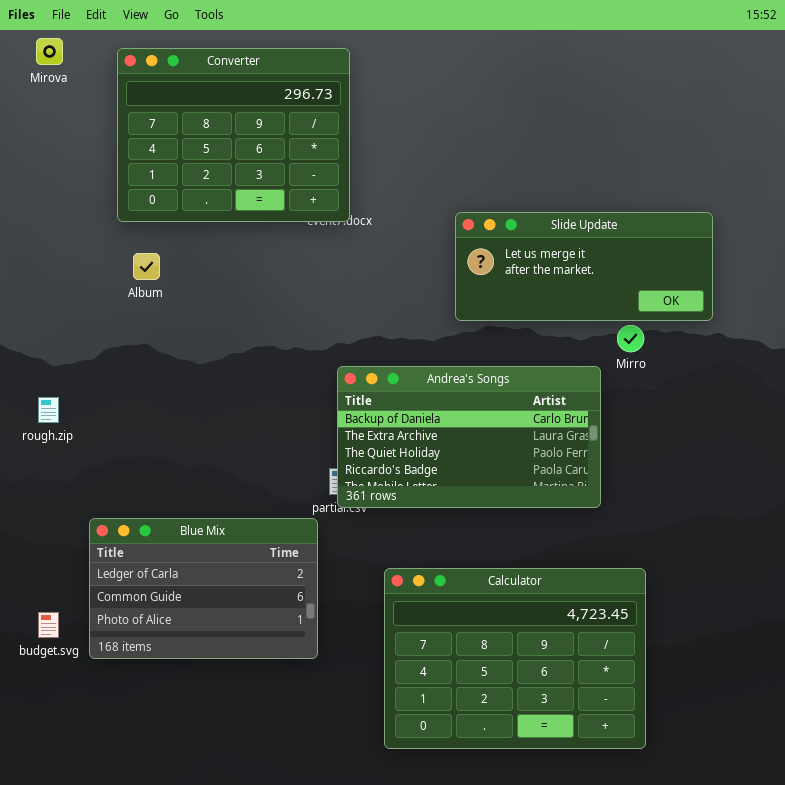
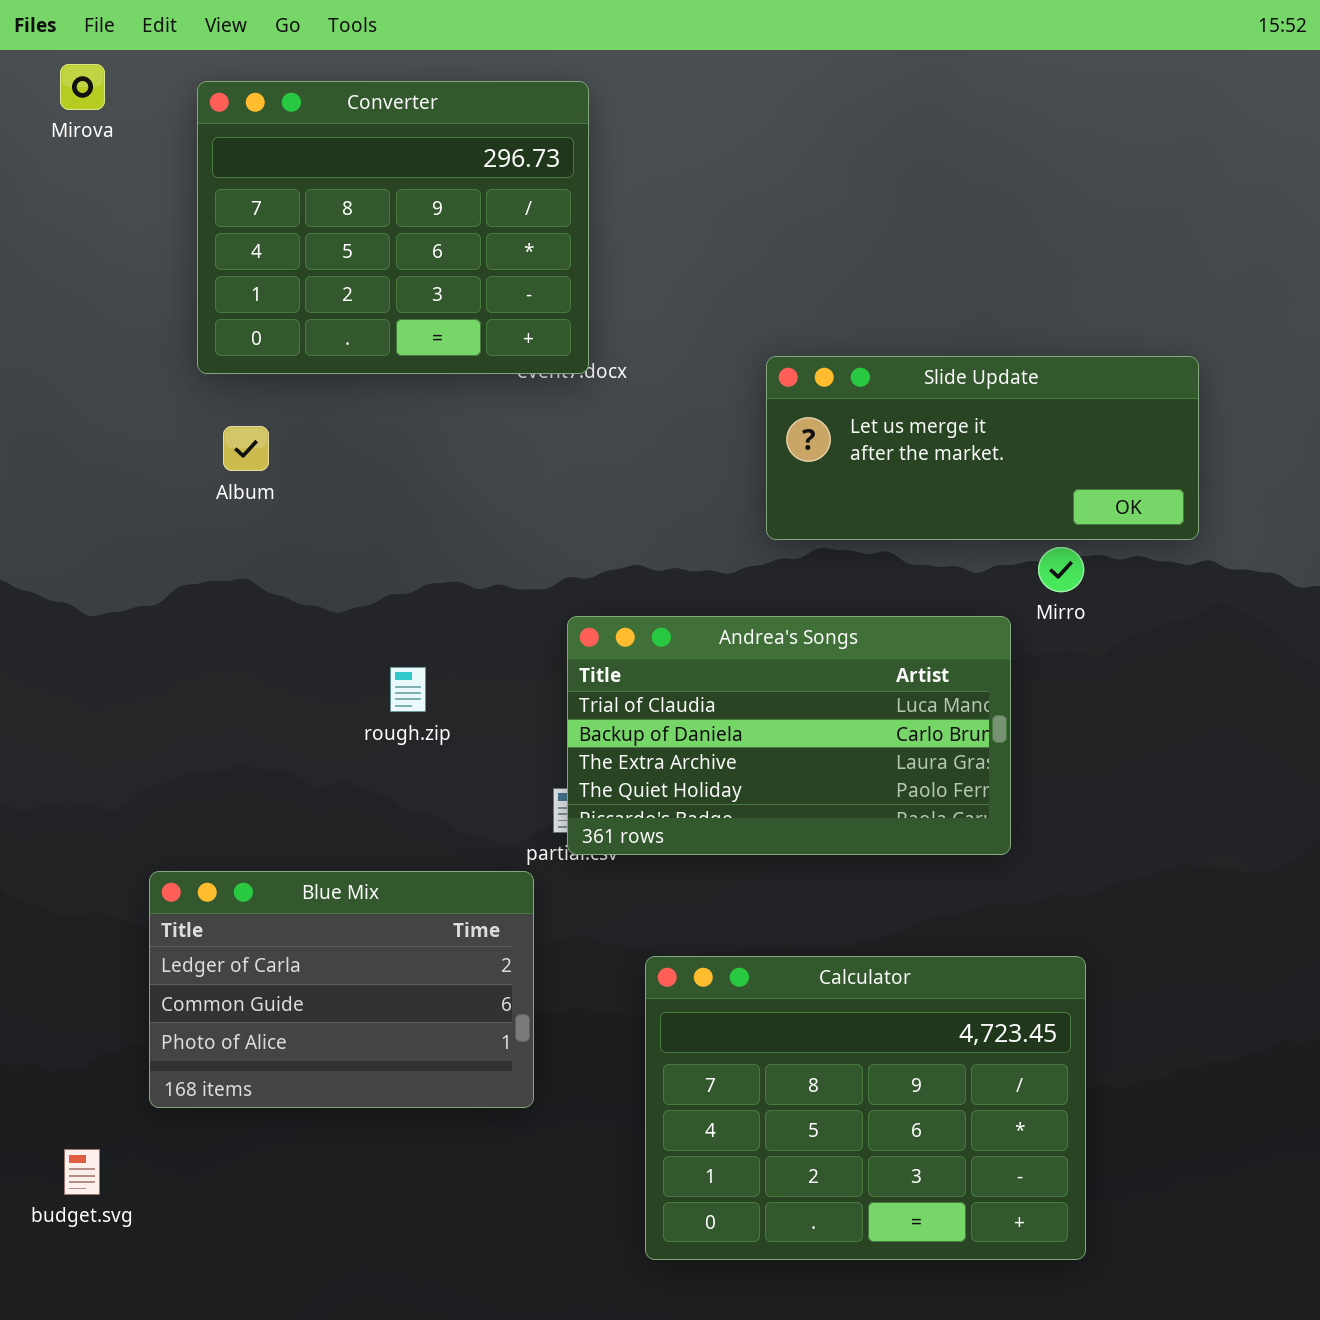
Andrea's Songs: [337,366,601,508] -> [567,616,1011,855], scrolled up 1 row
rough.zip: [38,397,59,423] -> [390,667,426,712], moved
budget.svg: [38,612,59,638] -> [64,1149,100,1195], moved

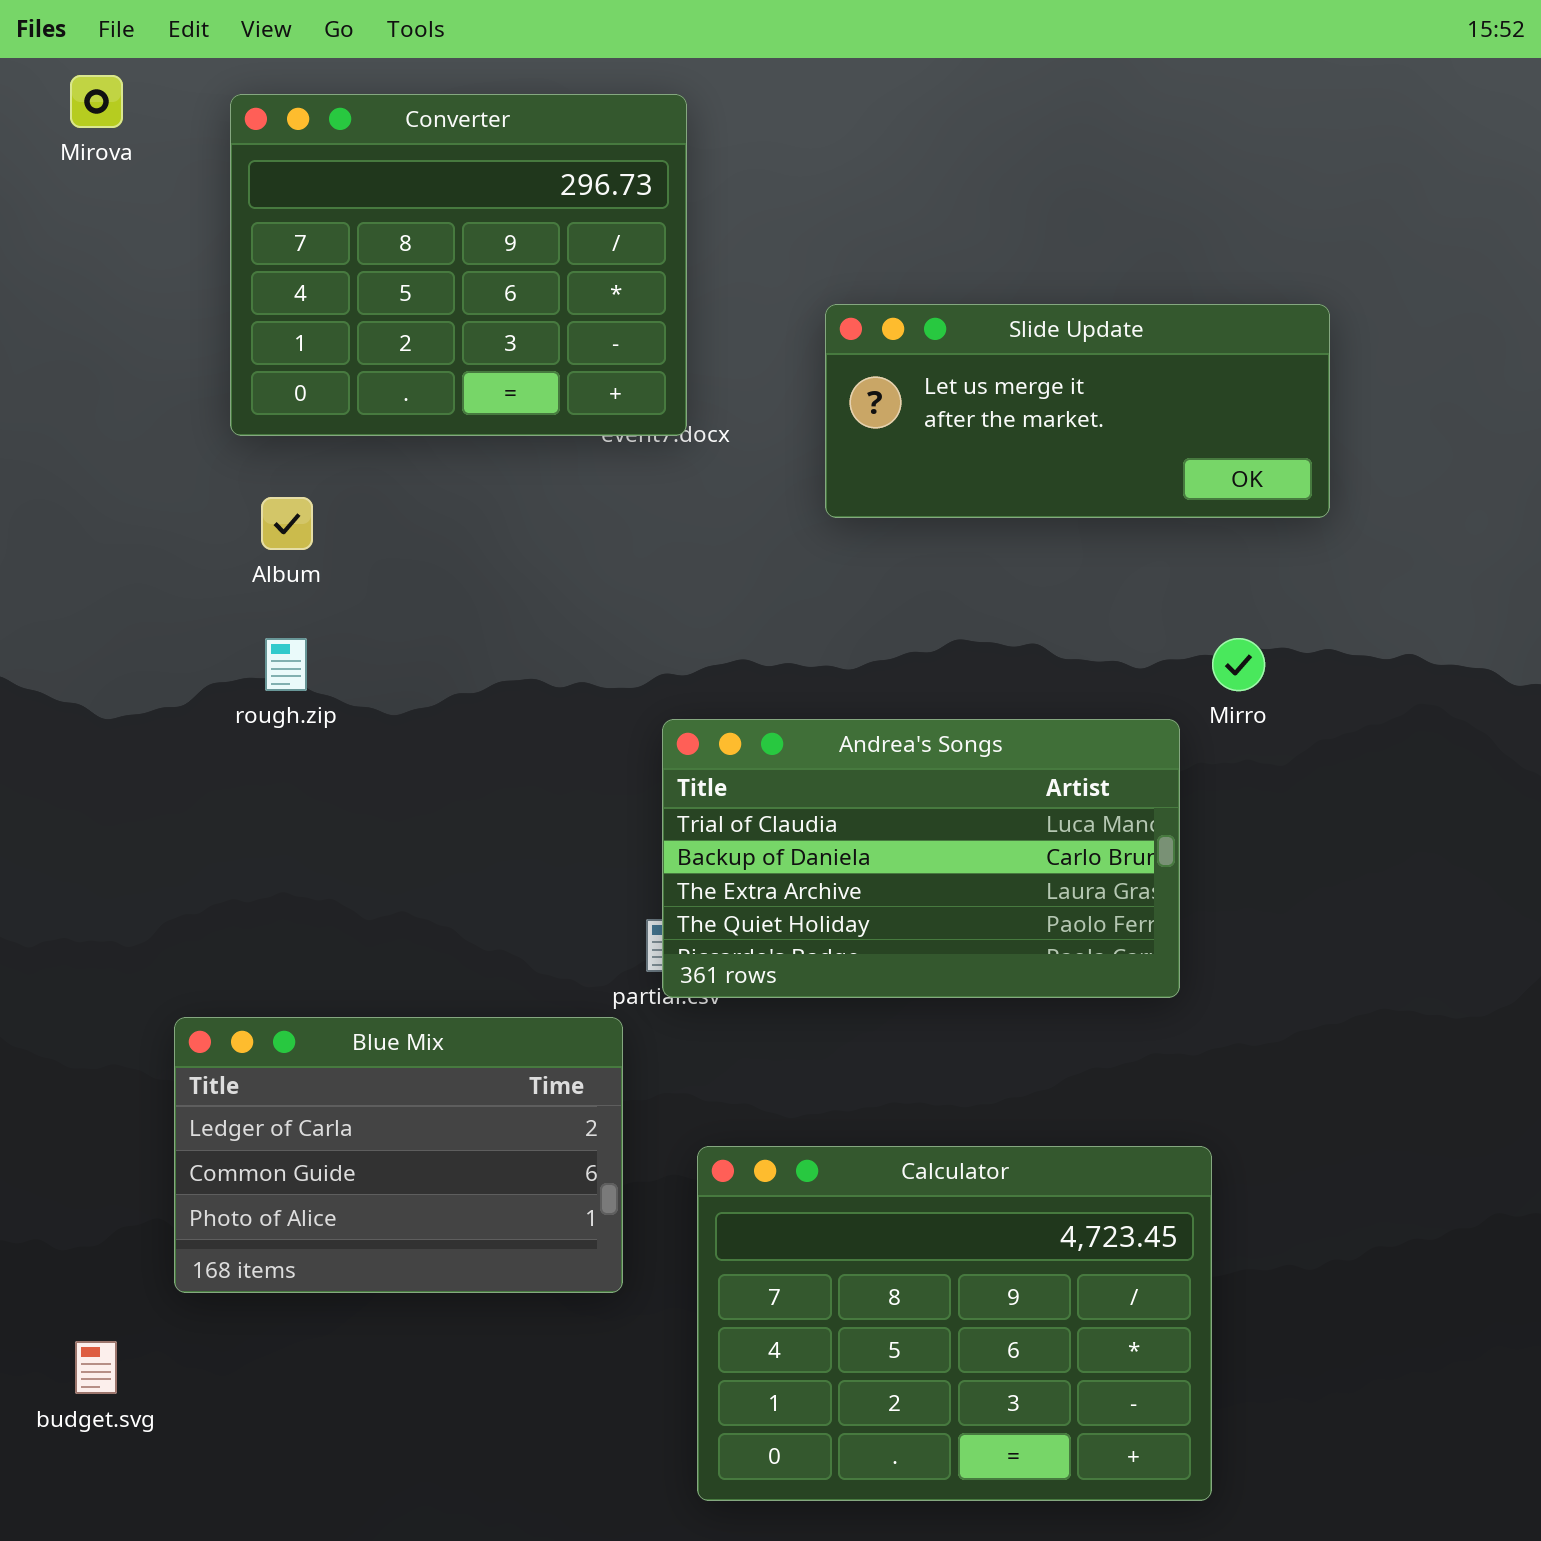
Slide Update: [766,356,1199,540] -> [825,304,1330,518], moved
rough.zip: [390,667,426,712] -> [265,638,307,691], moved
Calculator: [645,956,1086,1260] -> [697,1146,1212,1501], moved

